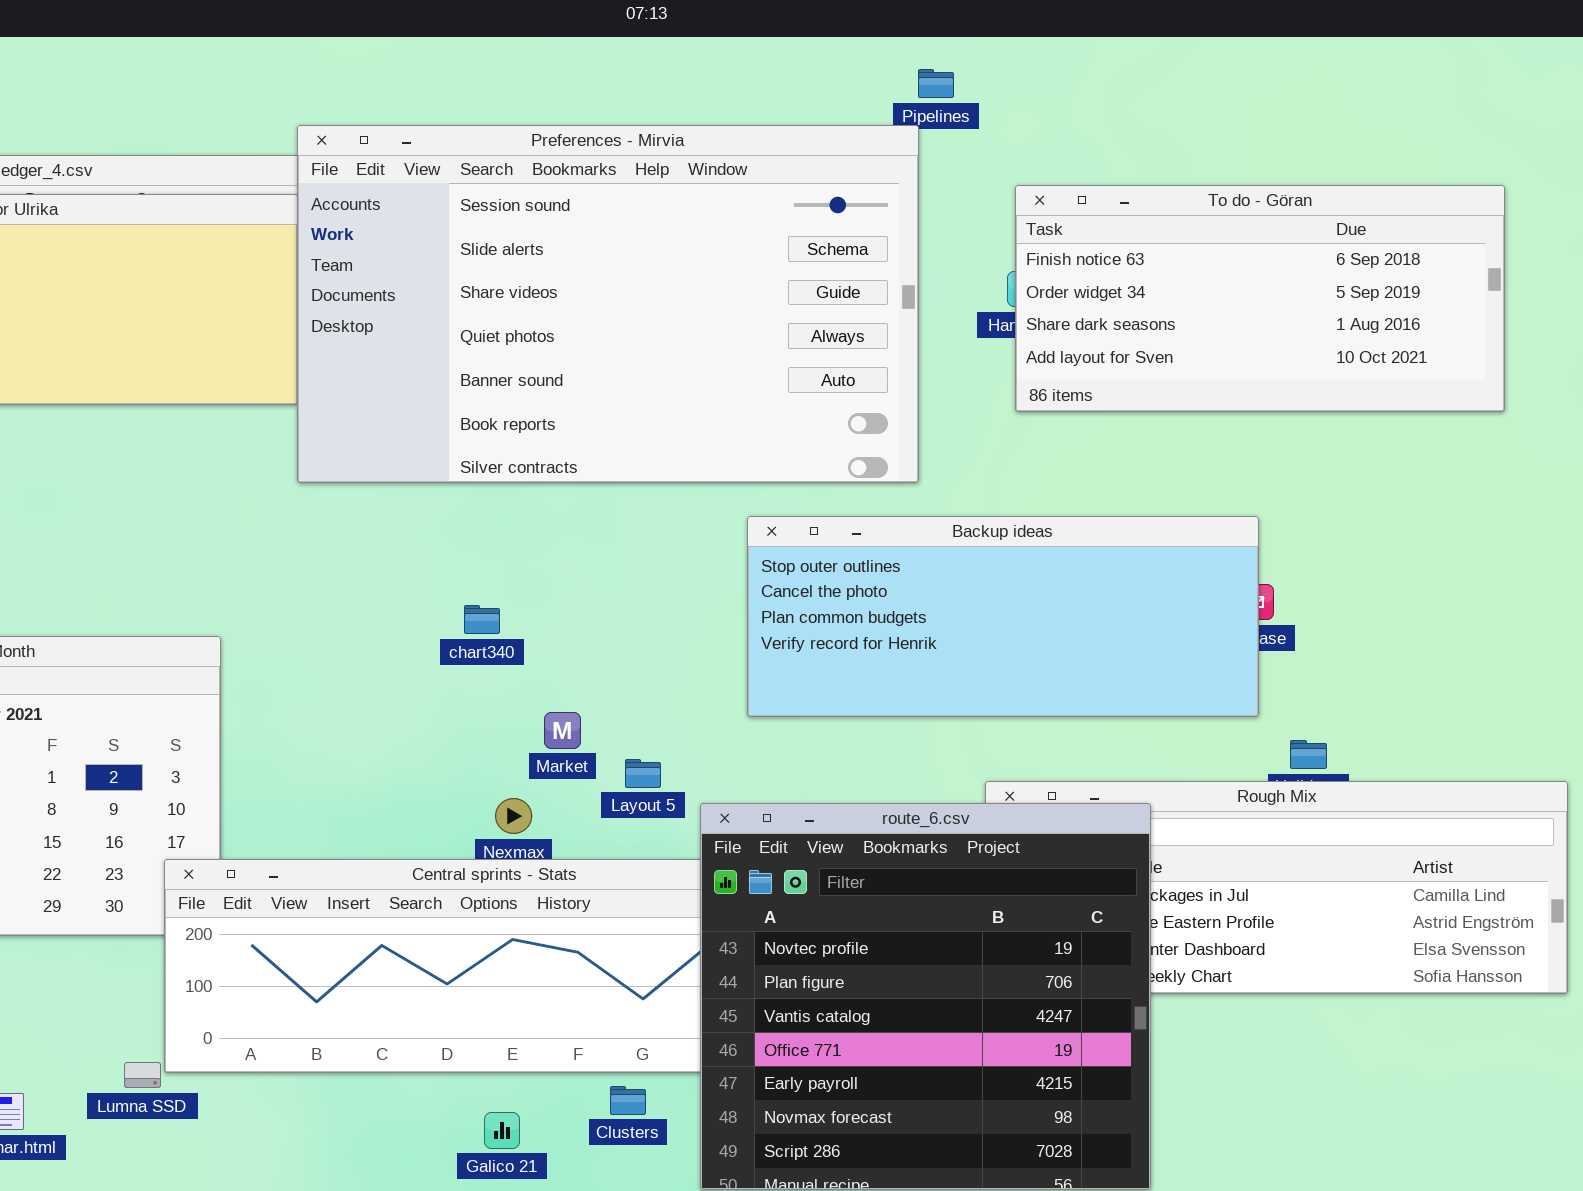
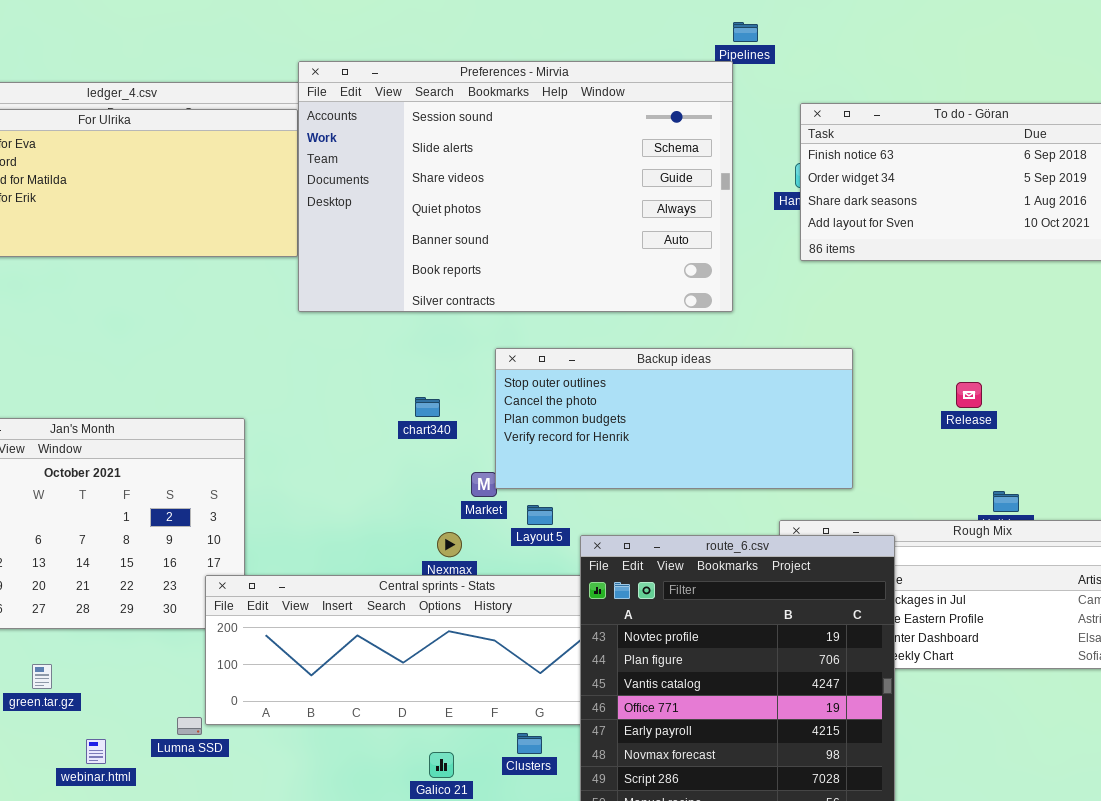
Backup ideas: [747,516,1259,717] -> [495,348,853,489], moved

